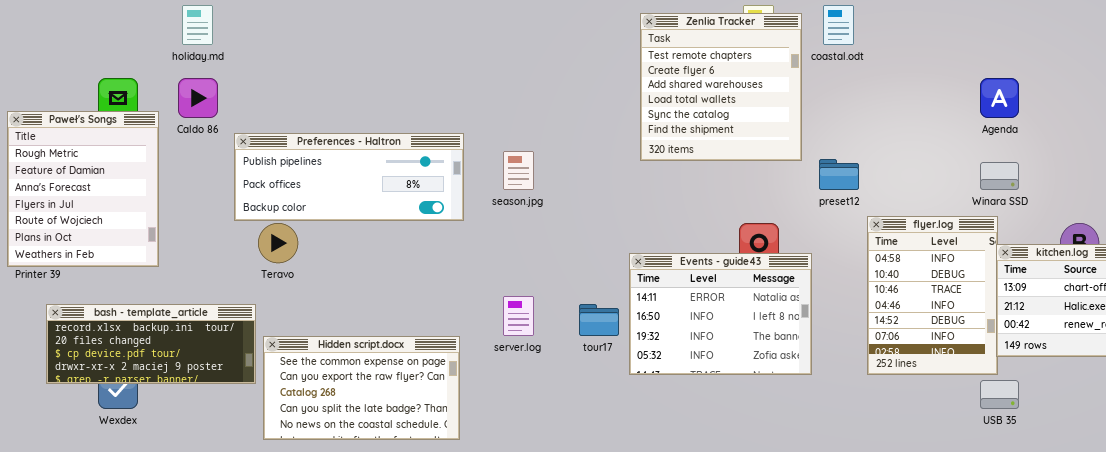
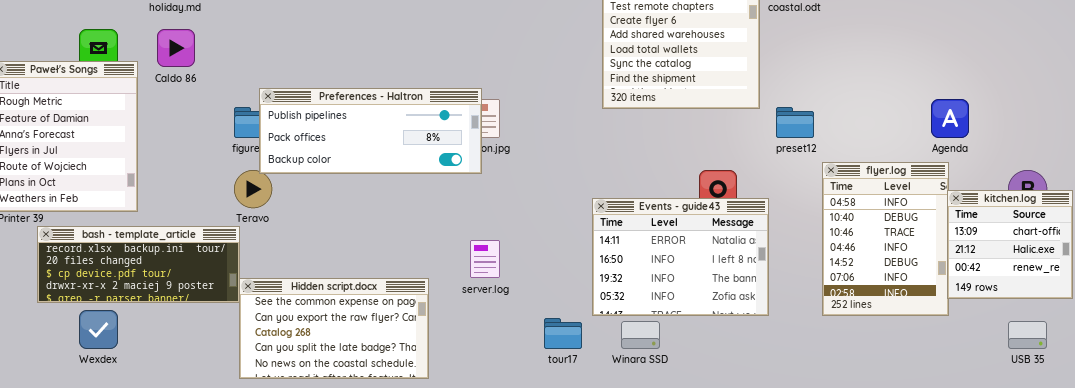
Agenda: [980,78,1019,118] -> [931,99,969,138], moved
Preferences - Haltron: [234,133,464,221] -> [259,88,482,174], moved
Winara SSD: [980,162,1019,190] -> [621,321,660,349], moved
bash - template_article: [46,304,256,384] -> [37,226,240,303], moved
tour17: [579,304,619,336] -> [544,318,582,349], moved
USB 35: [980,380,1019,409] -> [1008,321,1047,349], moved

